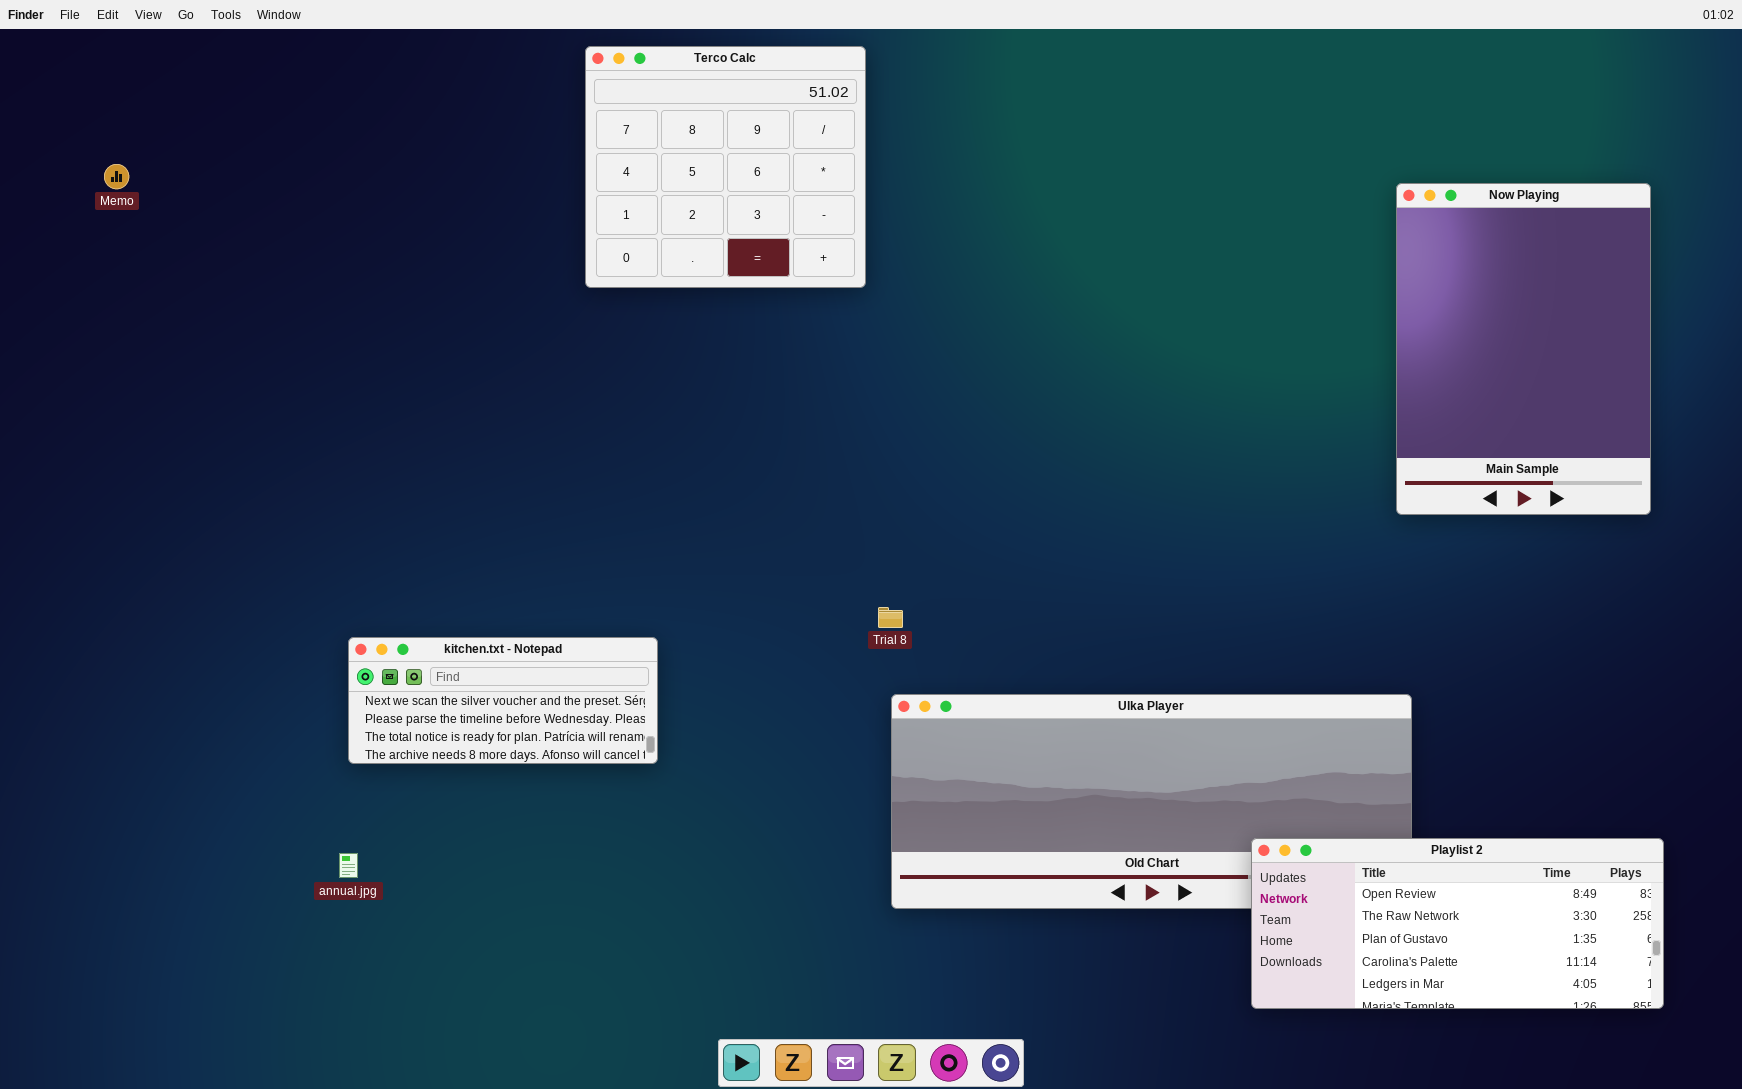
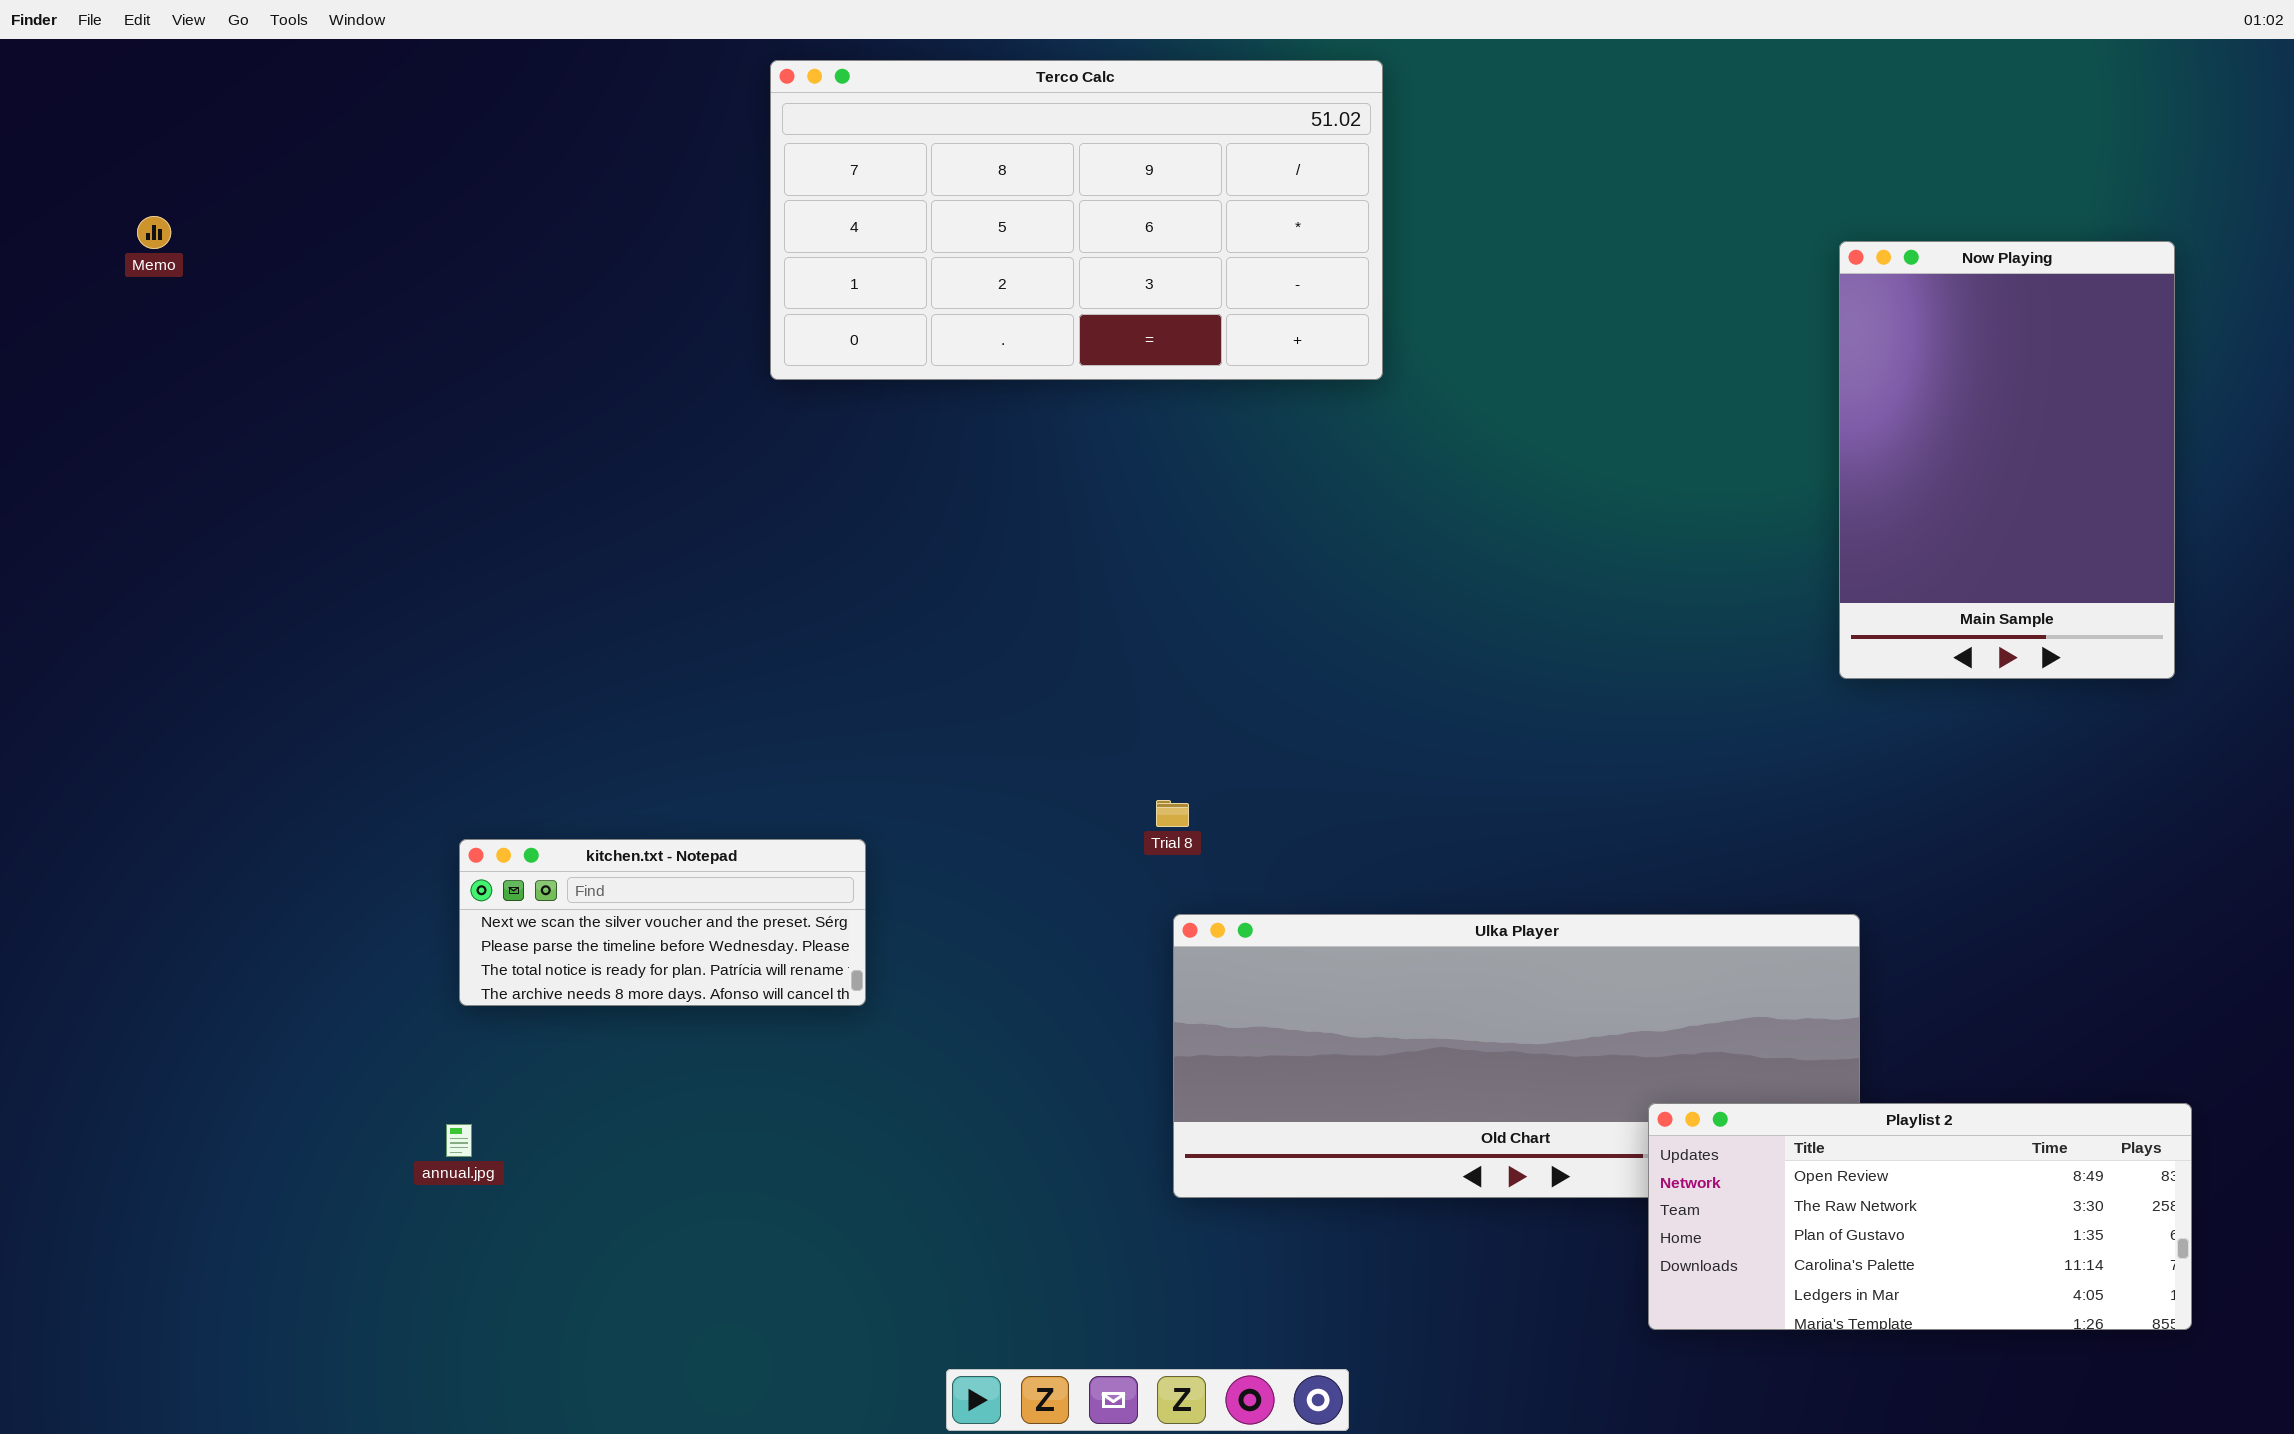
Terco Calc: [585,46,866,288] -> [770,60,1383,380], resized

